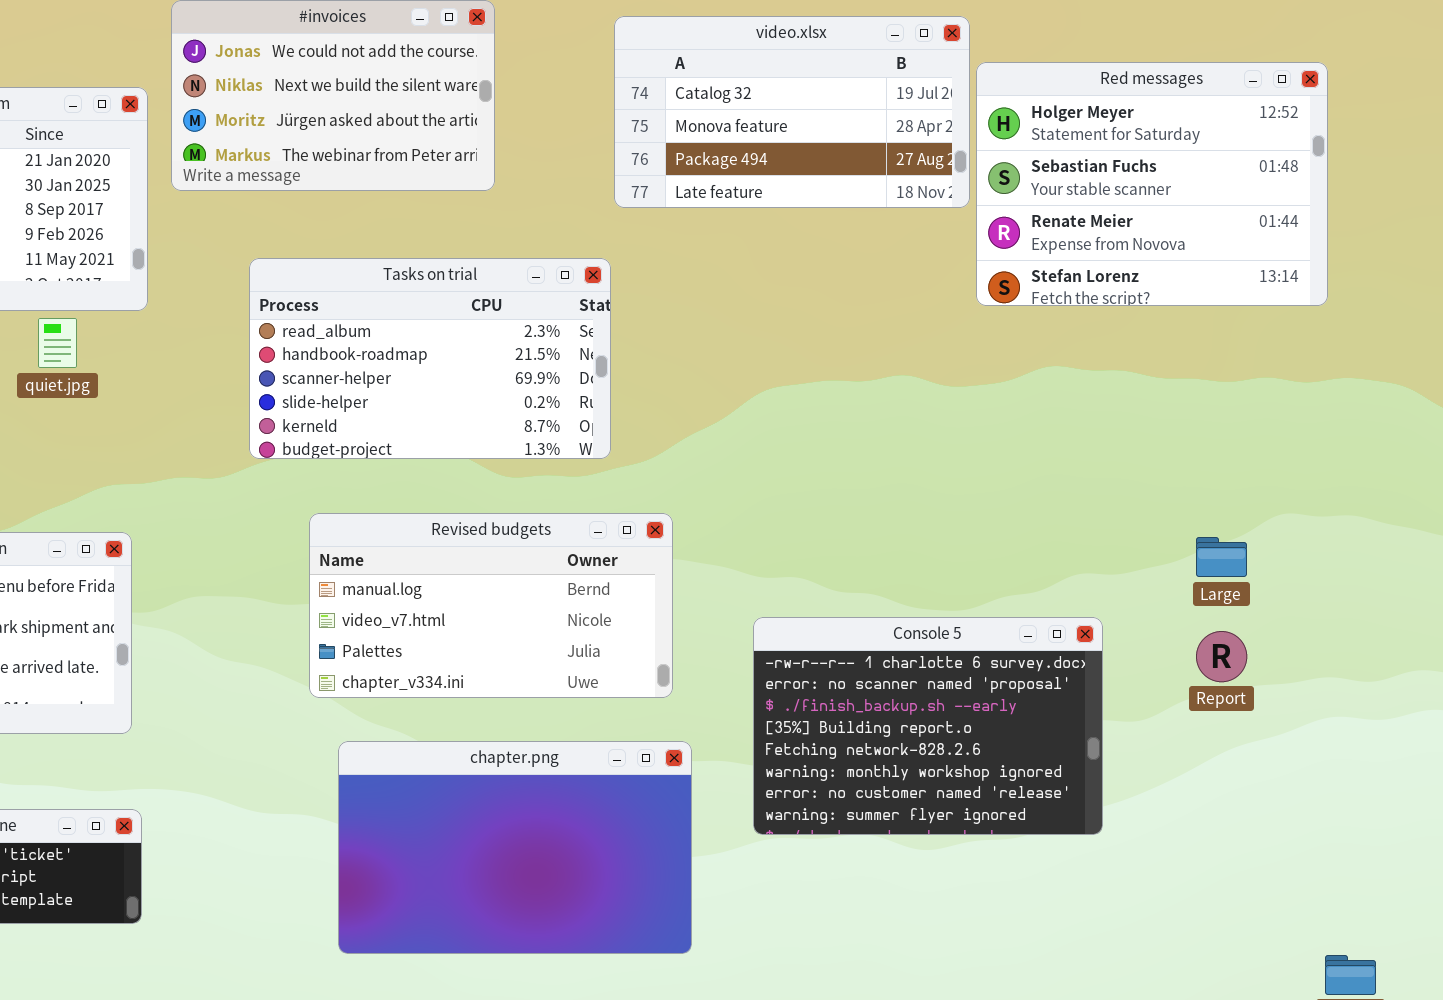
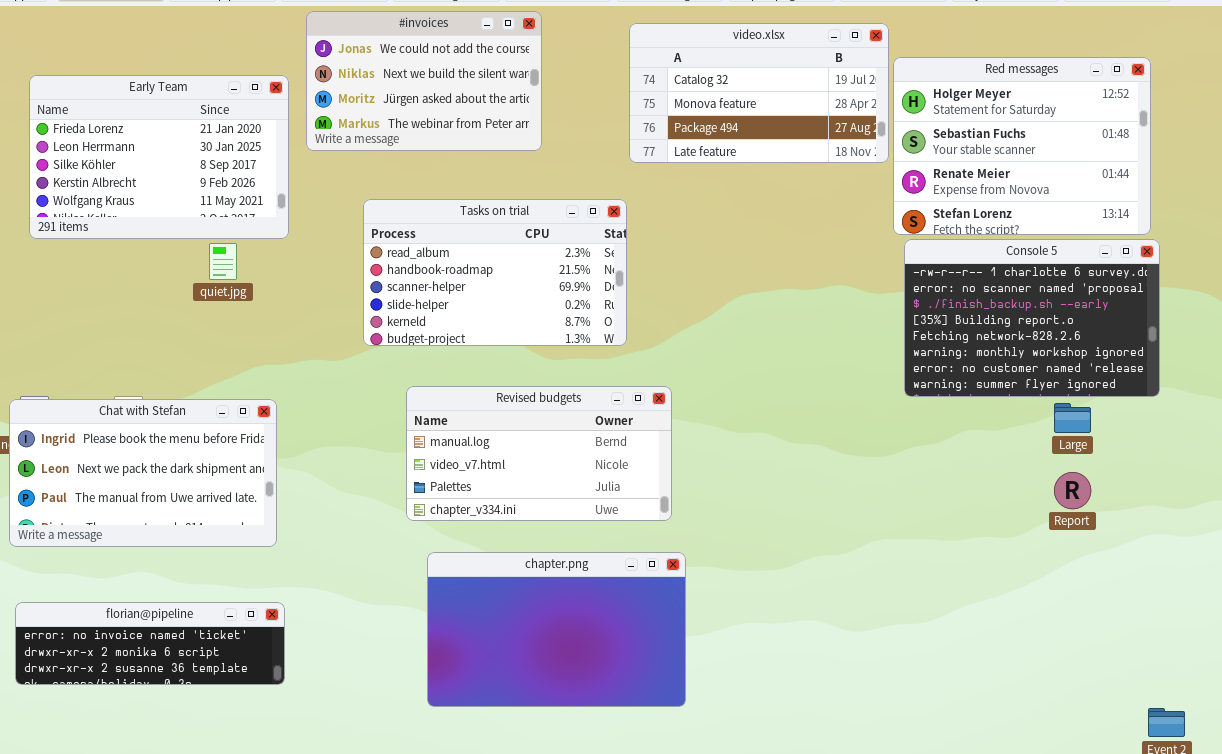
Console 5: [753,617,1103,835] -> [904,239,1160,397], moved

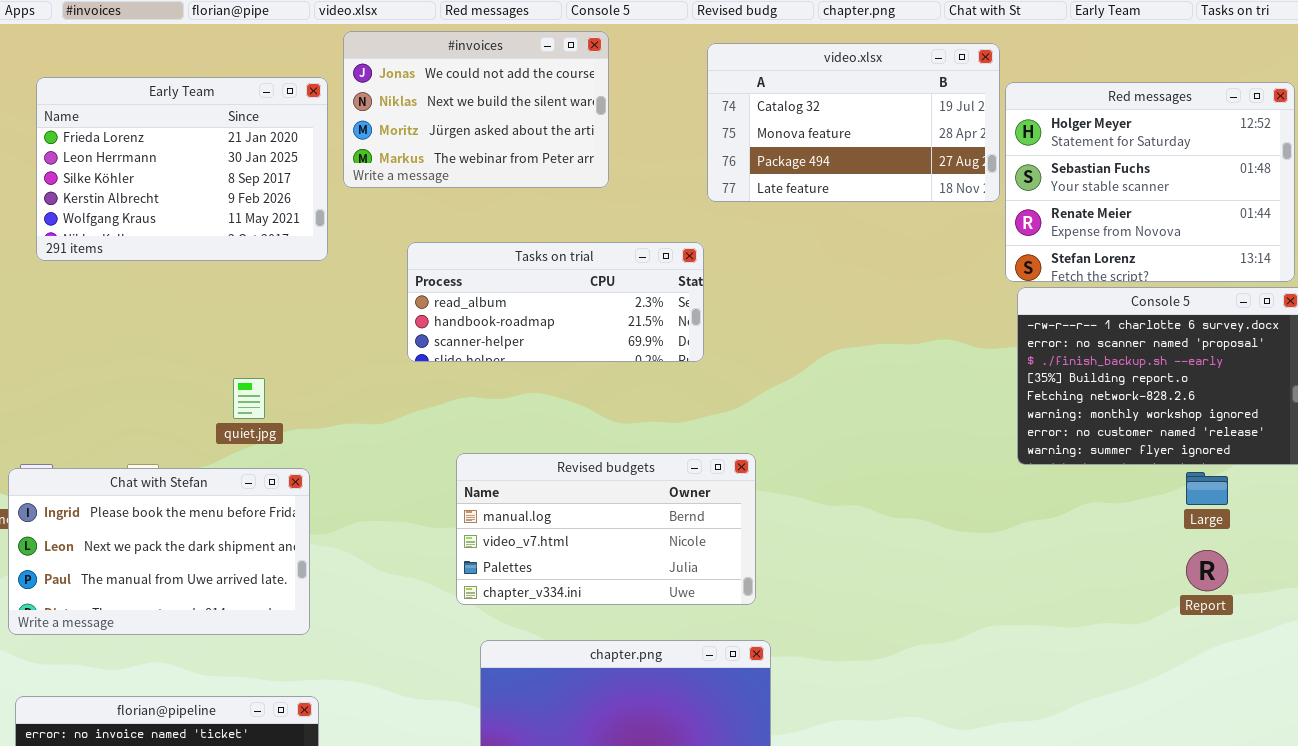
Early Team: [29,75,289,239] -> [36,77,328,261], moved
Tasks on trial: [363,199,627,346] -> [407,242,704,362], resized
quiet.jpg: [209,243,237,280] -> [233,378,265,419], moved

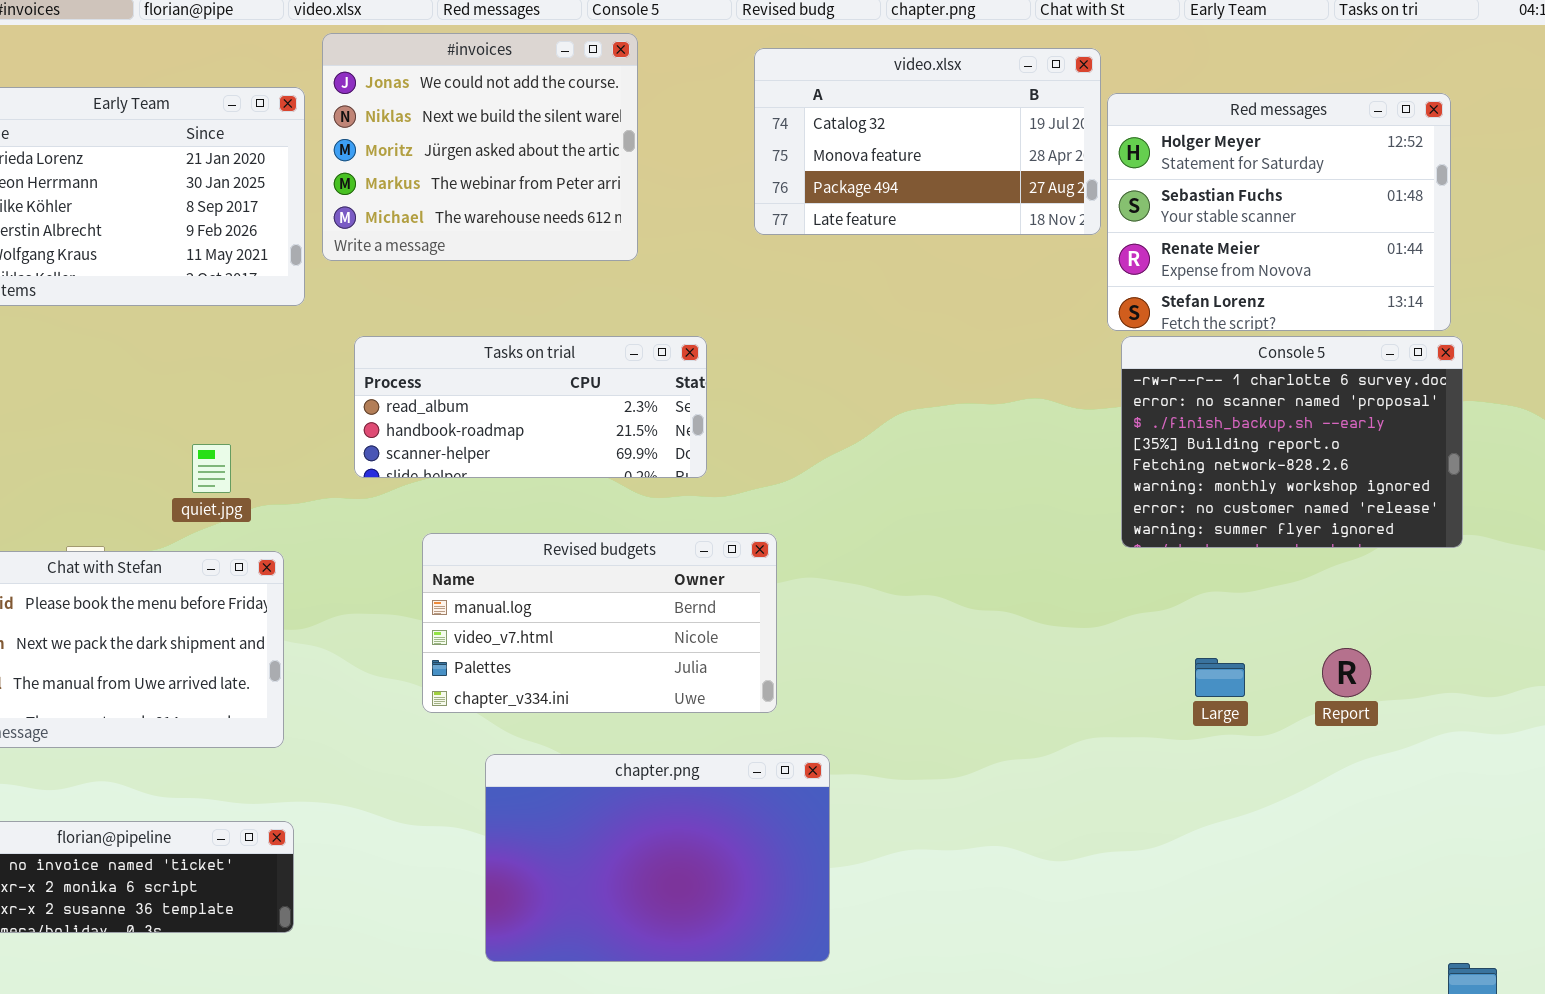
#invoices: [343,31,609,188] -> [322,33,638,261], resized
Tasks on trial: [407,242,704,362] -> [354,336,707,478], moved
Revised budgets: [456,453,756,605] -> [422,533,777,713], moved
Large: [1186,472,1228,505] -> [1195,658,1245,697], moved

